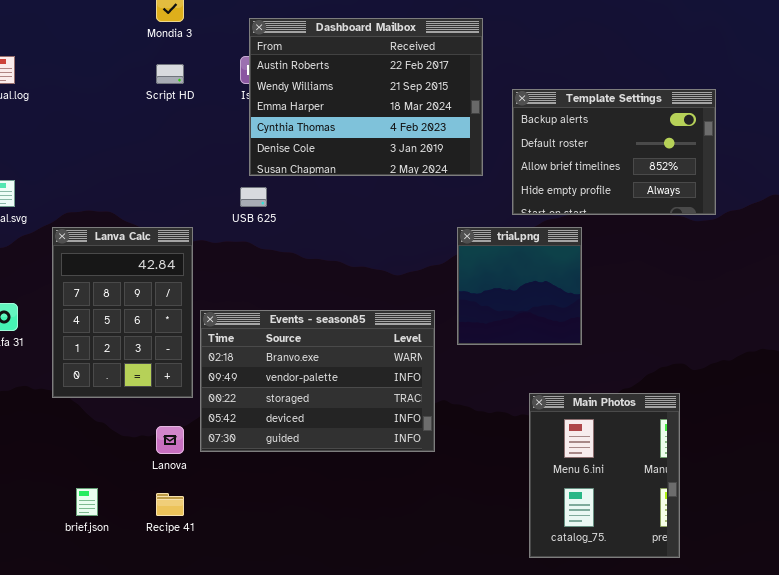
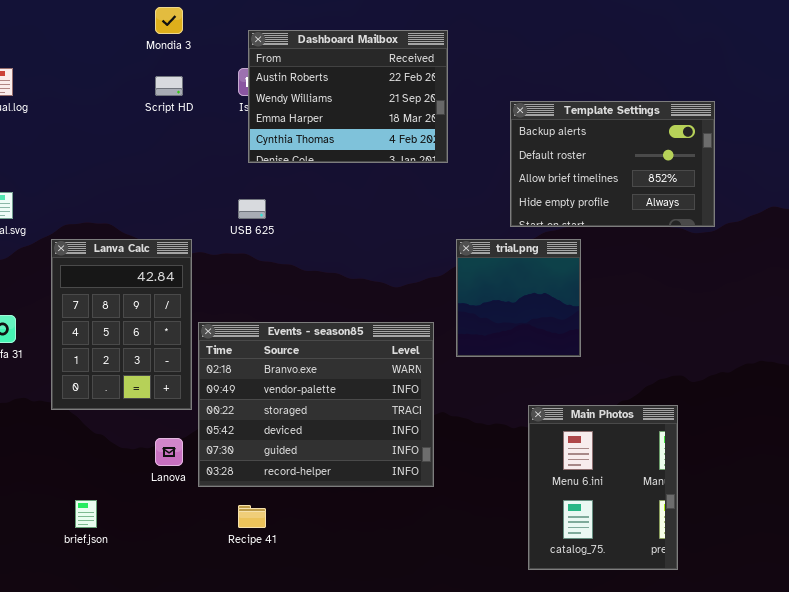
Dashboard Mailbox: [249,18,483,176] -> [248,30,448,163], resized
Events - season85: [200,310,435,452] -> [198,322,434,487], resized
Recipe 41: [156,493,184,516] -> [238,505,266,528], moved

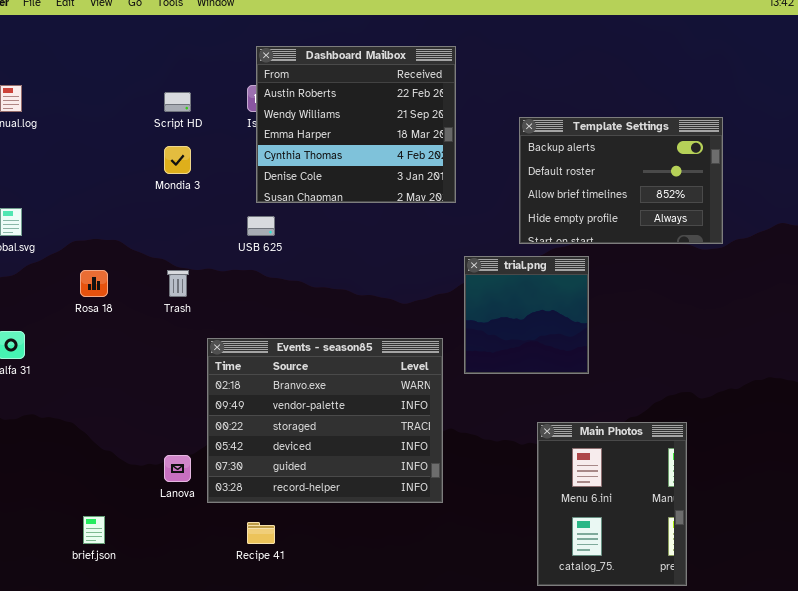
Mondia 3: [155,7,183,34] -> [164,146,191,174], moved
Dashboard Mailbox: [248,30,448,163] -> [256,46,456,203], resized
Lanva Calc: [51,239,192,410] -> none, closed

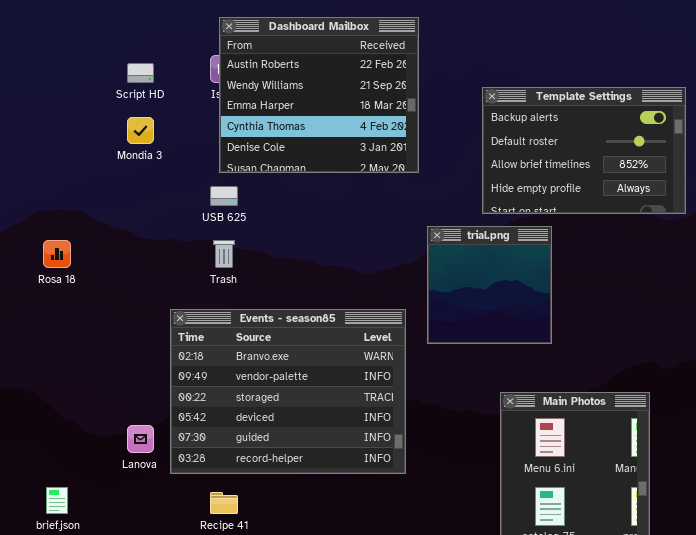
Trash: [167,270,189,297] -> [213,240,235,268], moved

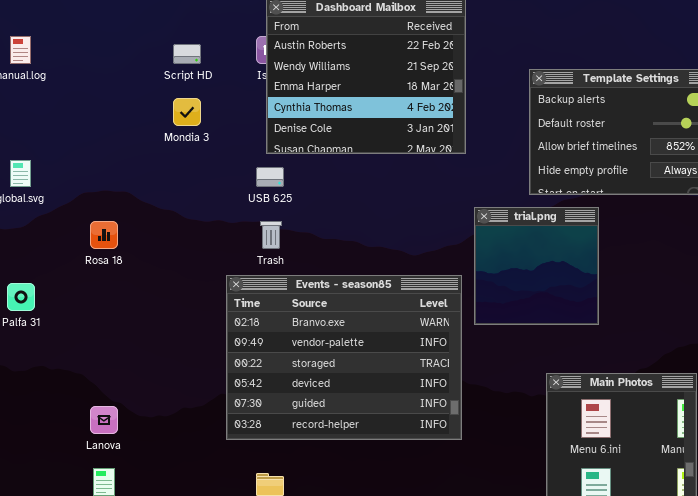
Events - season85: [170,309,406,474] -> [226,275,462,440], moved
Lanova: [127,425,154,453] -> [90,406,118,434], moved

